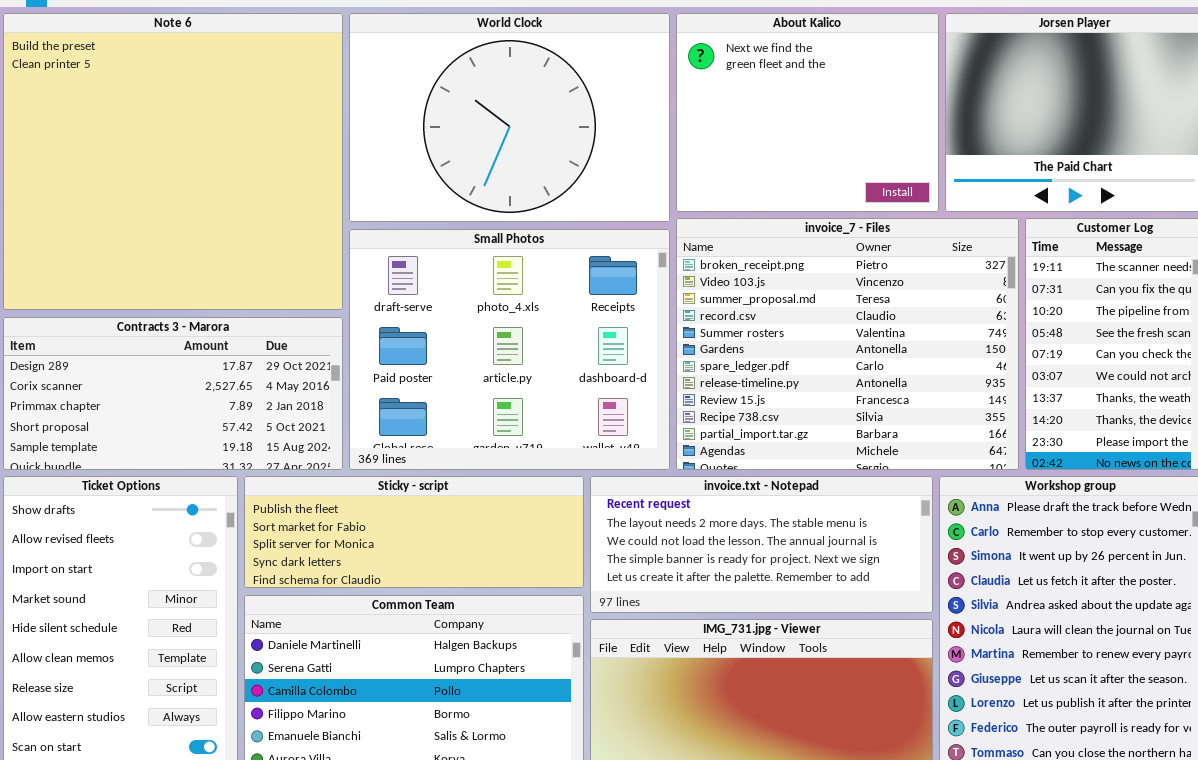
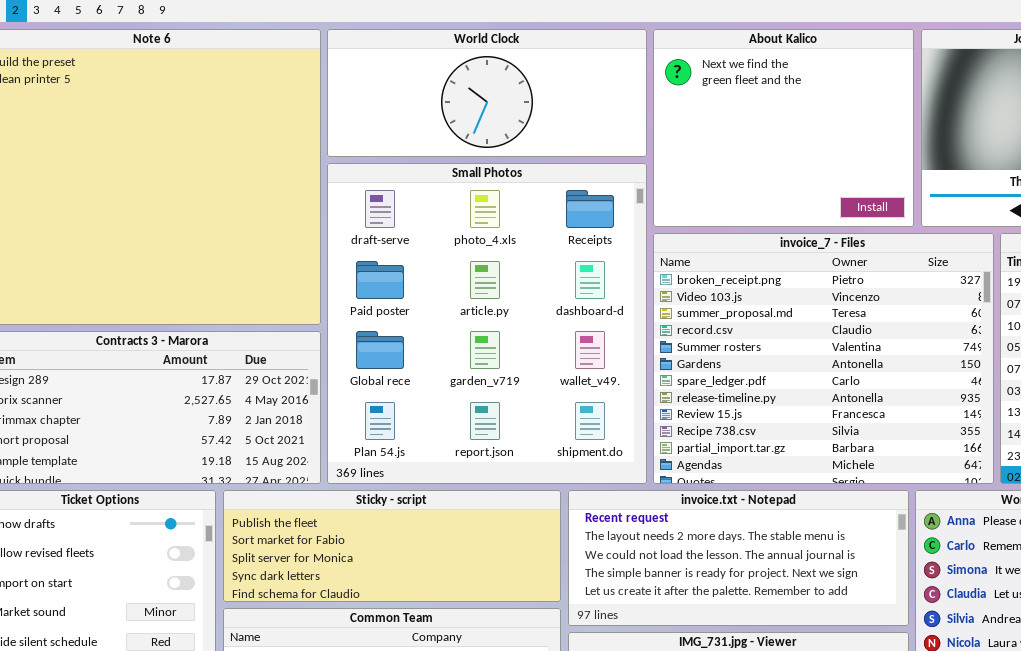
World Clock: [349,13,670,222] -> [327,29,647,157], resized
Small Photos: [349,229,670,470] -> [327,163,647,484], resized

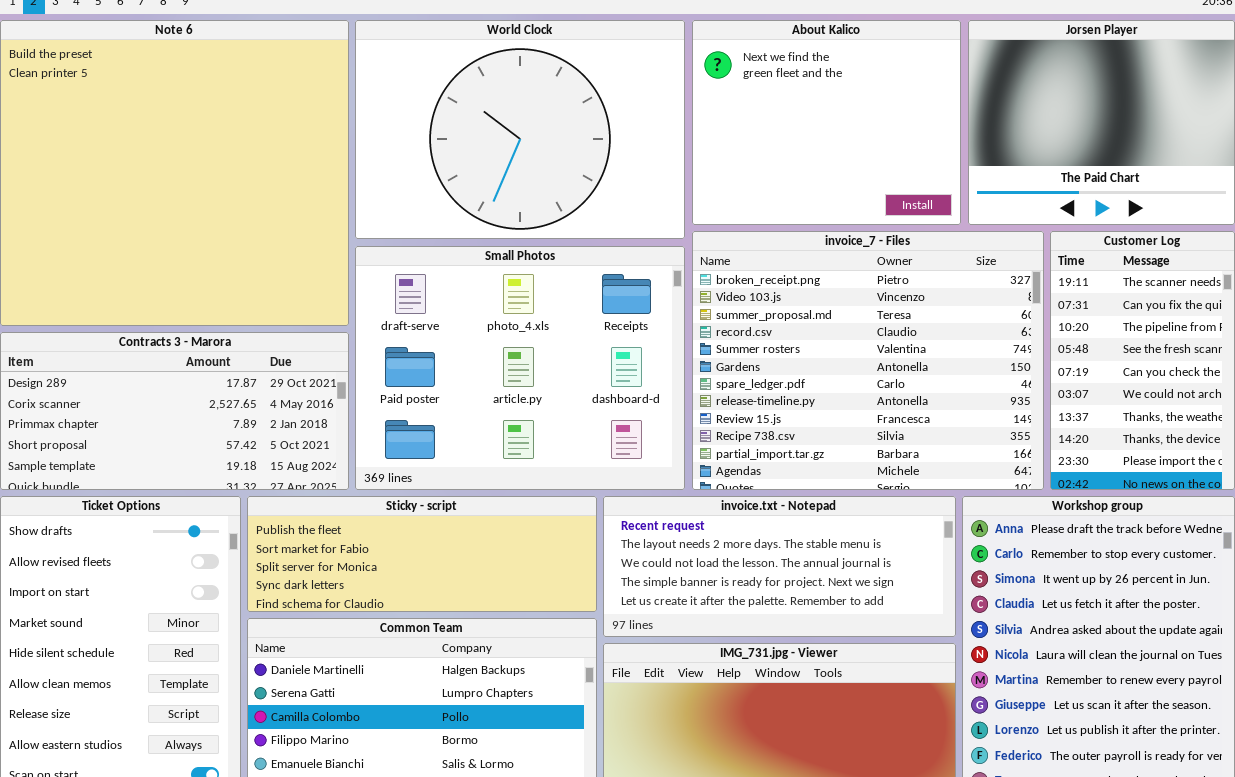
World Clock: [327,29,647,157] -> [355,20,685,239], resized
Small Photos: [327,163,647,484] -> [355,246,685,490], resized

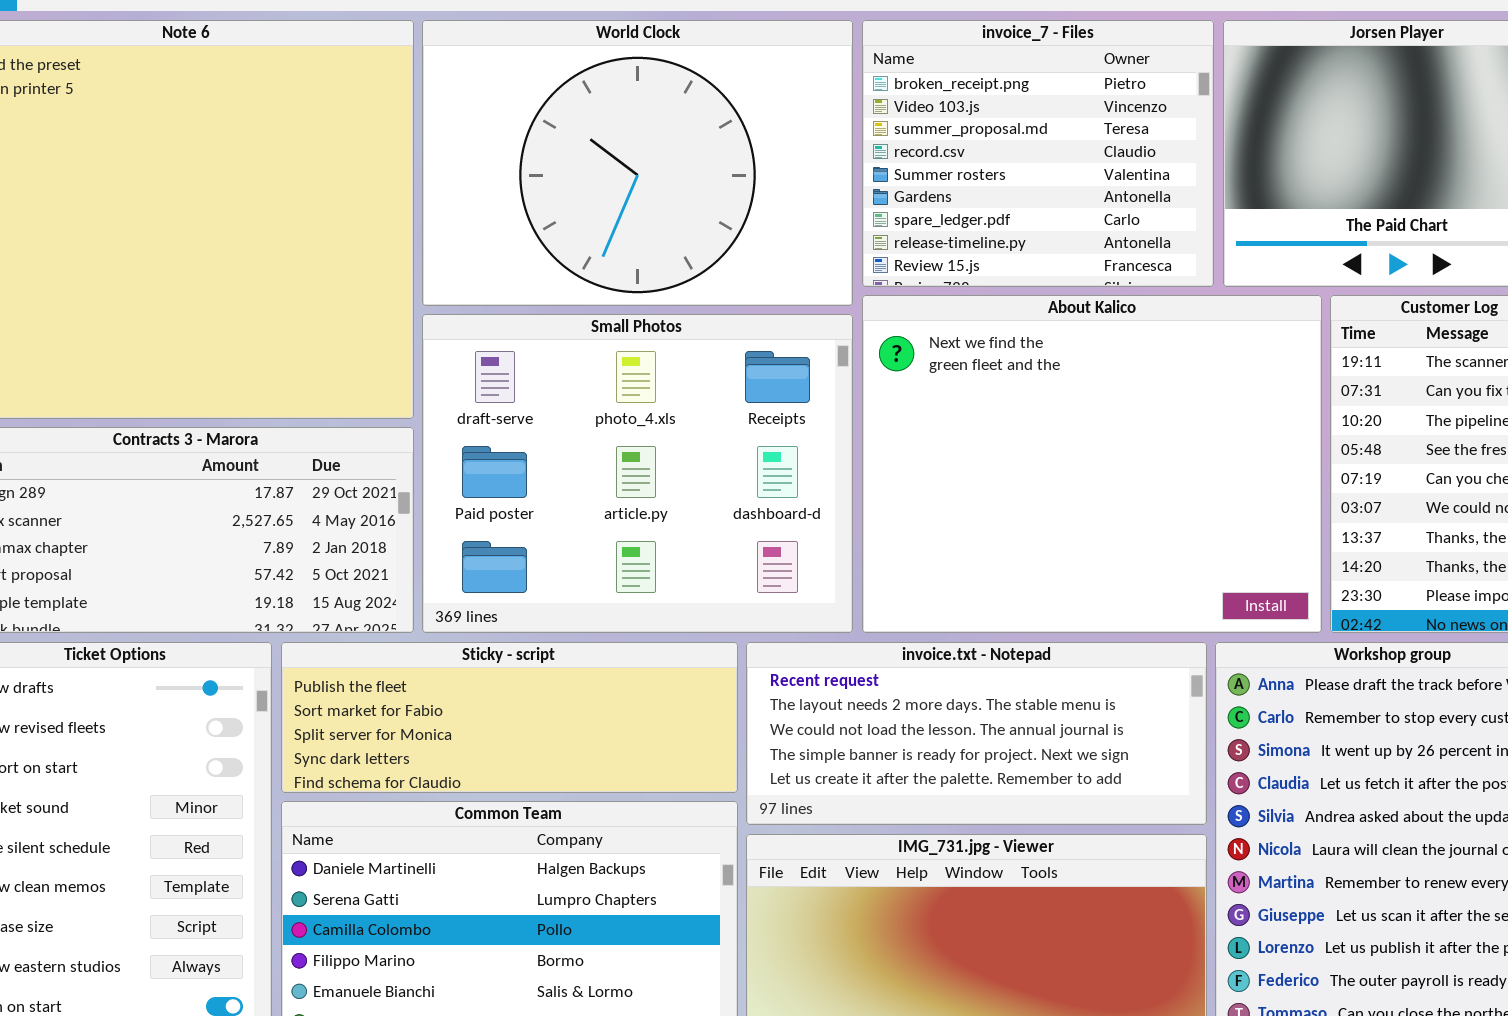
About Kalico: [692,20,961,225] -> [862,295,1322,633], moved, resized
invoice_7 - Files: [692,231,1044,490] -> [862,20,1214,287], moved, resized

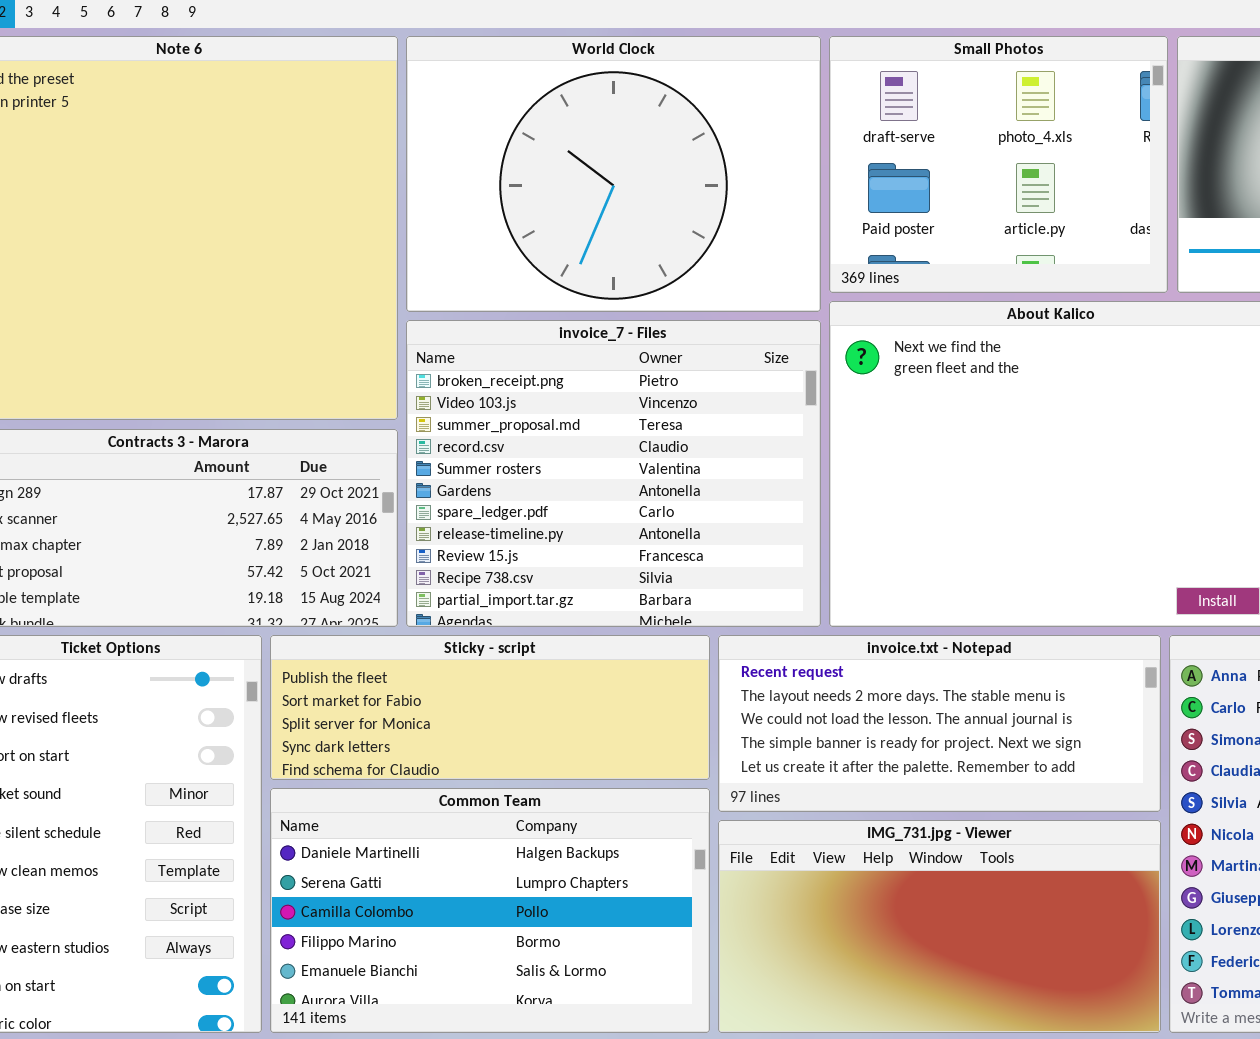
invoice_7 - Files: [862,20,1214,287] -> [406,320,821,627], moved, resized
Small Photos: [422,314,853,633] -> [829,36,1168,293], moved, resized

